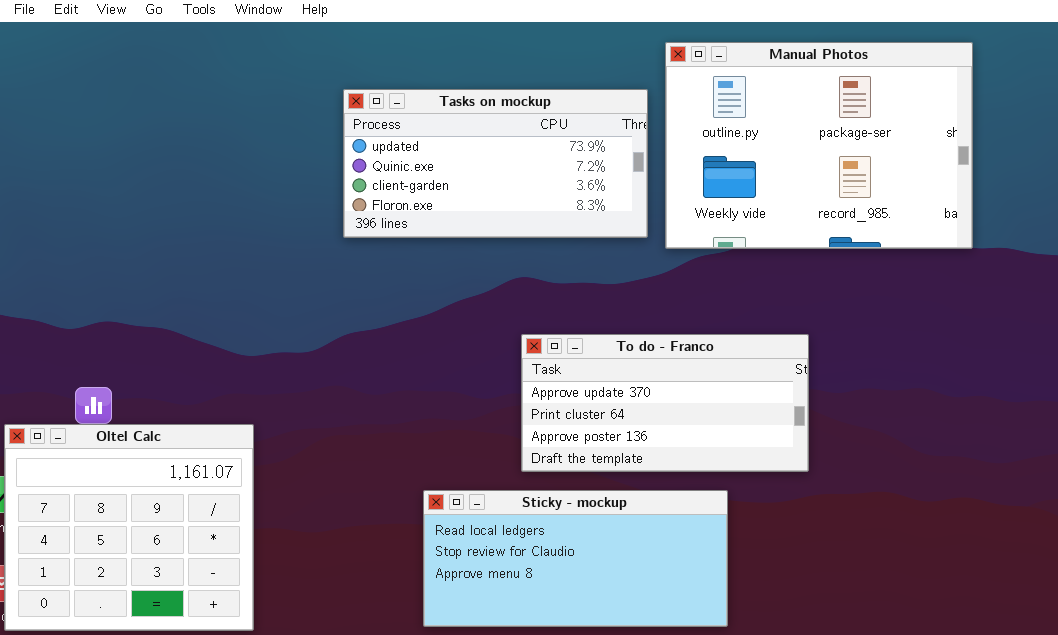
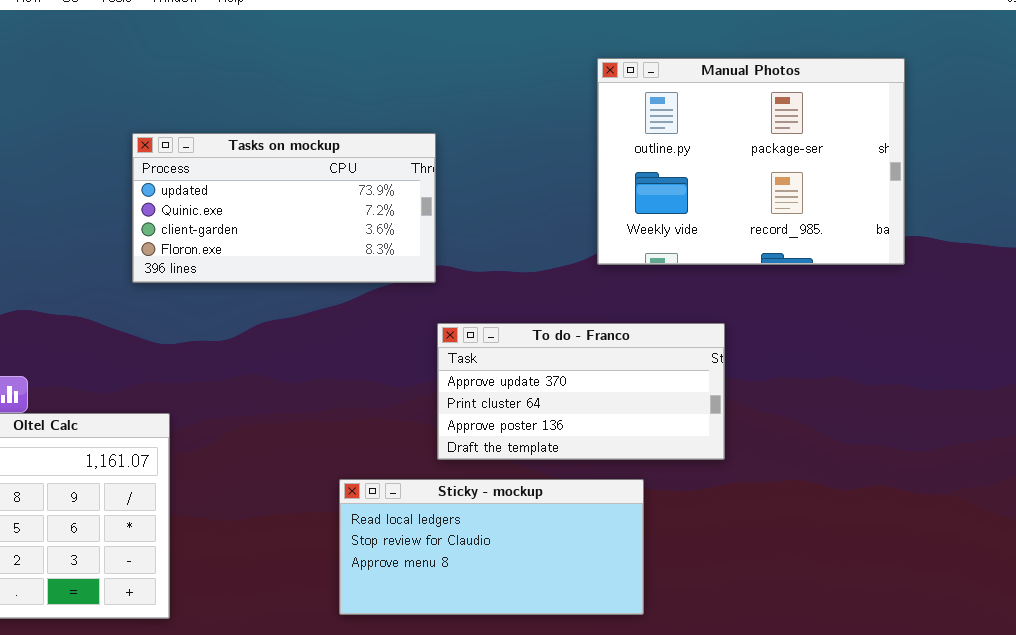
Manual Photos: [665,42,973,249] -> [597,58,905,265], moved
Tasks on mockup: [343,89,648,238] -> [132,133,436,283], moved

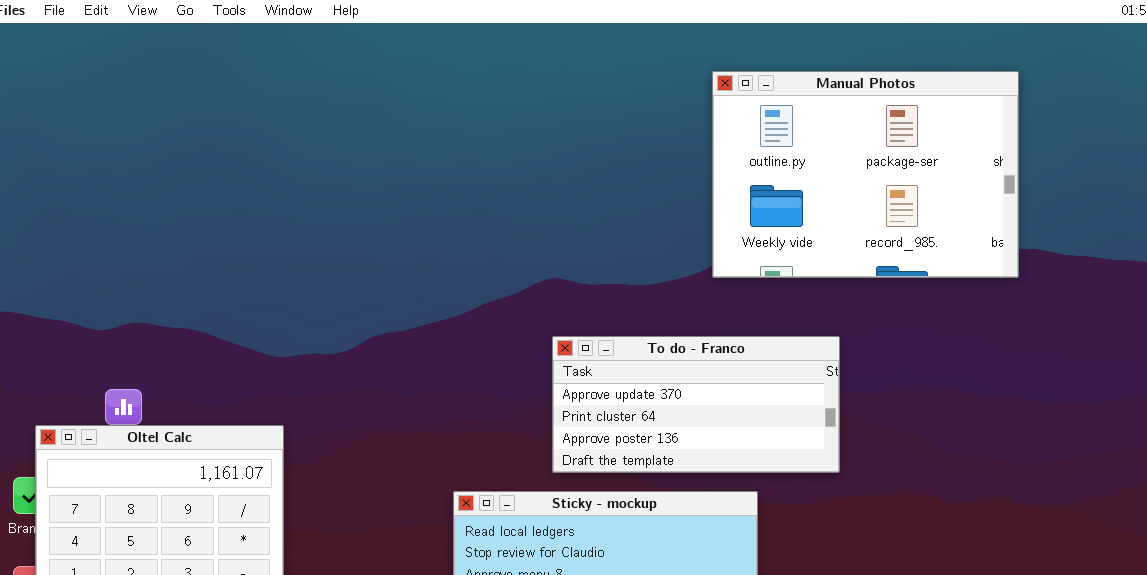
Tasks on mockup: [132,133,436,283] -> none, closed

